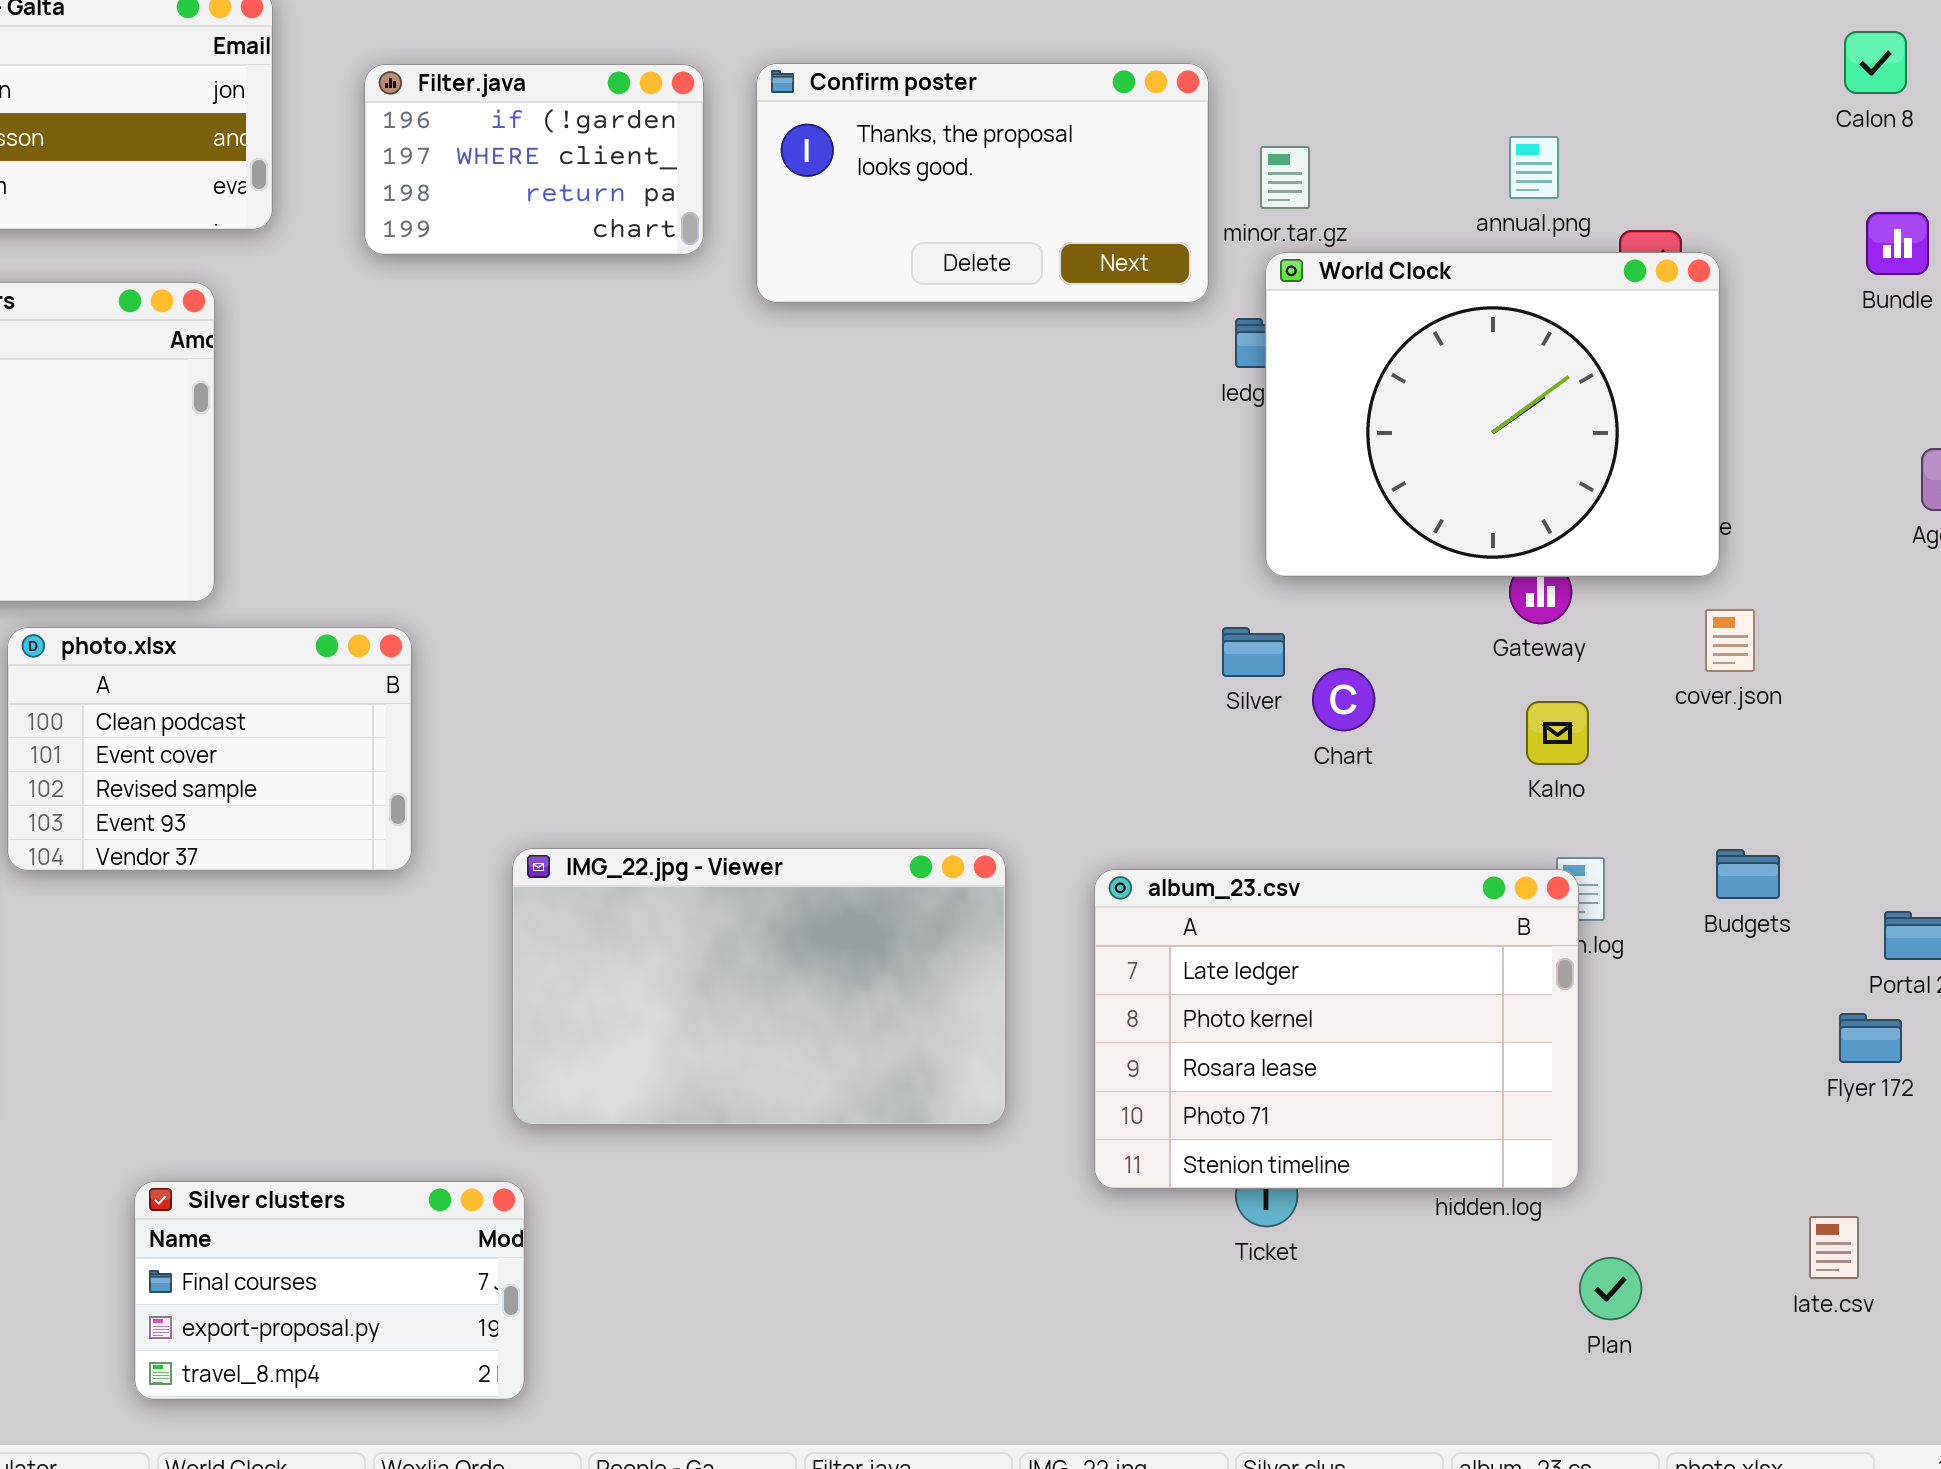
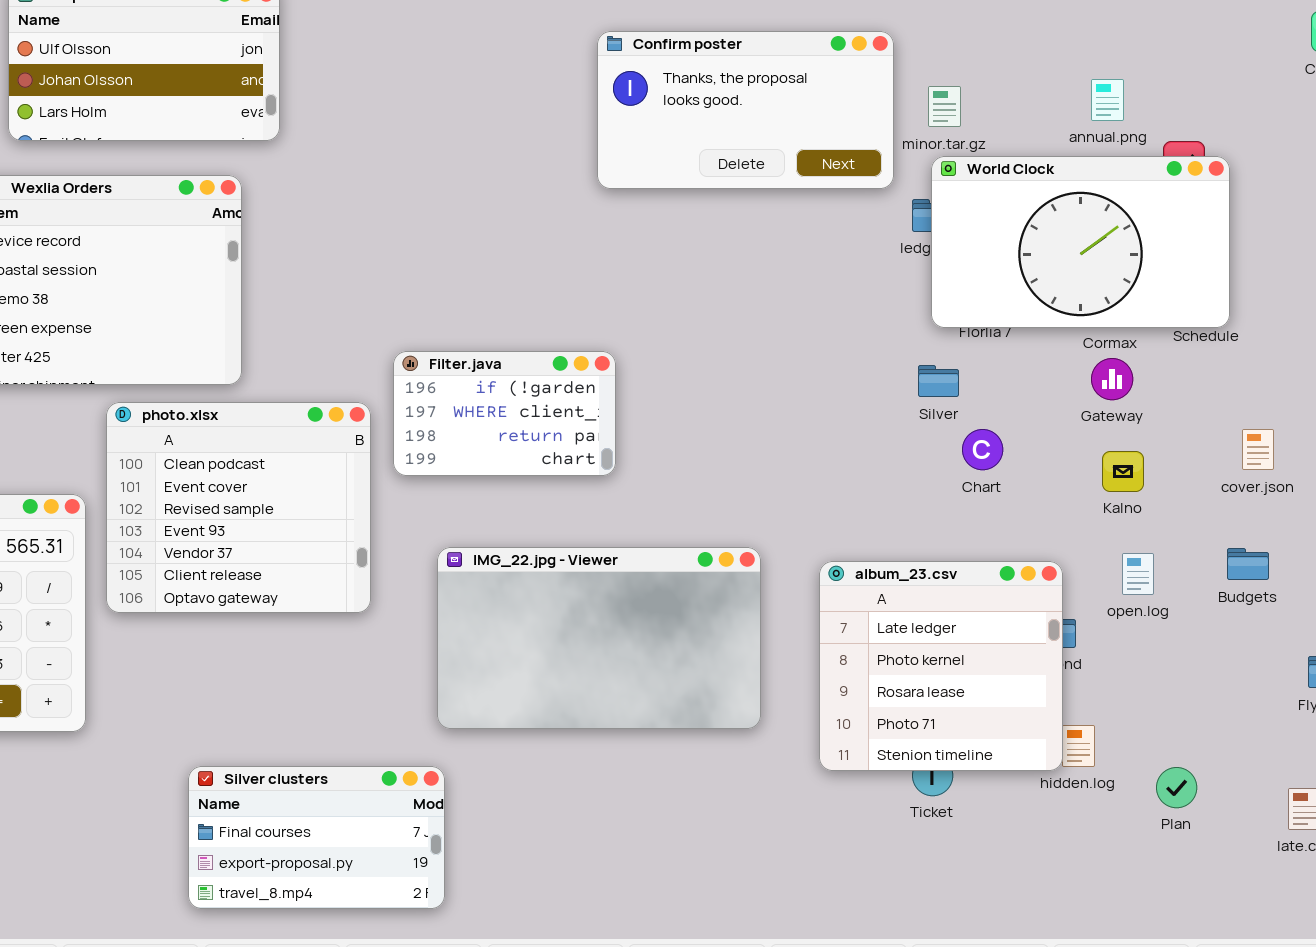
Filter.java: [364,64,704,255] -> [393,351,616,476], moved
World Clock: [1265,252,1720,577] -> [931,156,1230,328], resized
cover.json: [1705,609,1755,672] -> [1242,429,1274,470], moved
photo.xlsx: [7,627,412,871] -> [106,402,371,613], resized
Silver: [1222,627,1285,677] -> [918,365,959,397], moved
album_23.csv: [1094,869,1579,1189] -> [819,561,1063,771], resized
Plan: [1579,1257,1642,1320] -> [1156,767,1197,808], moved

